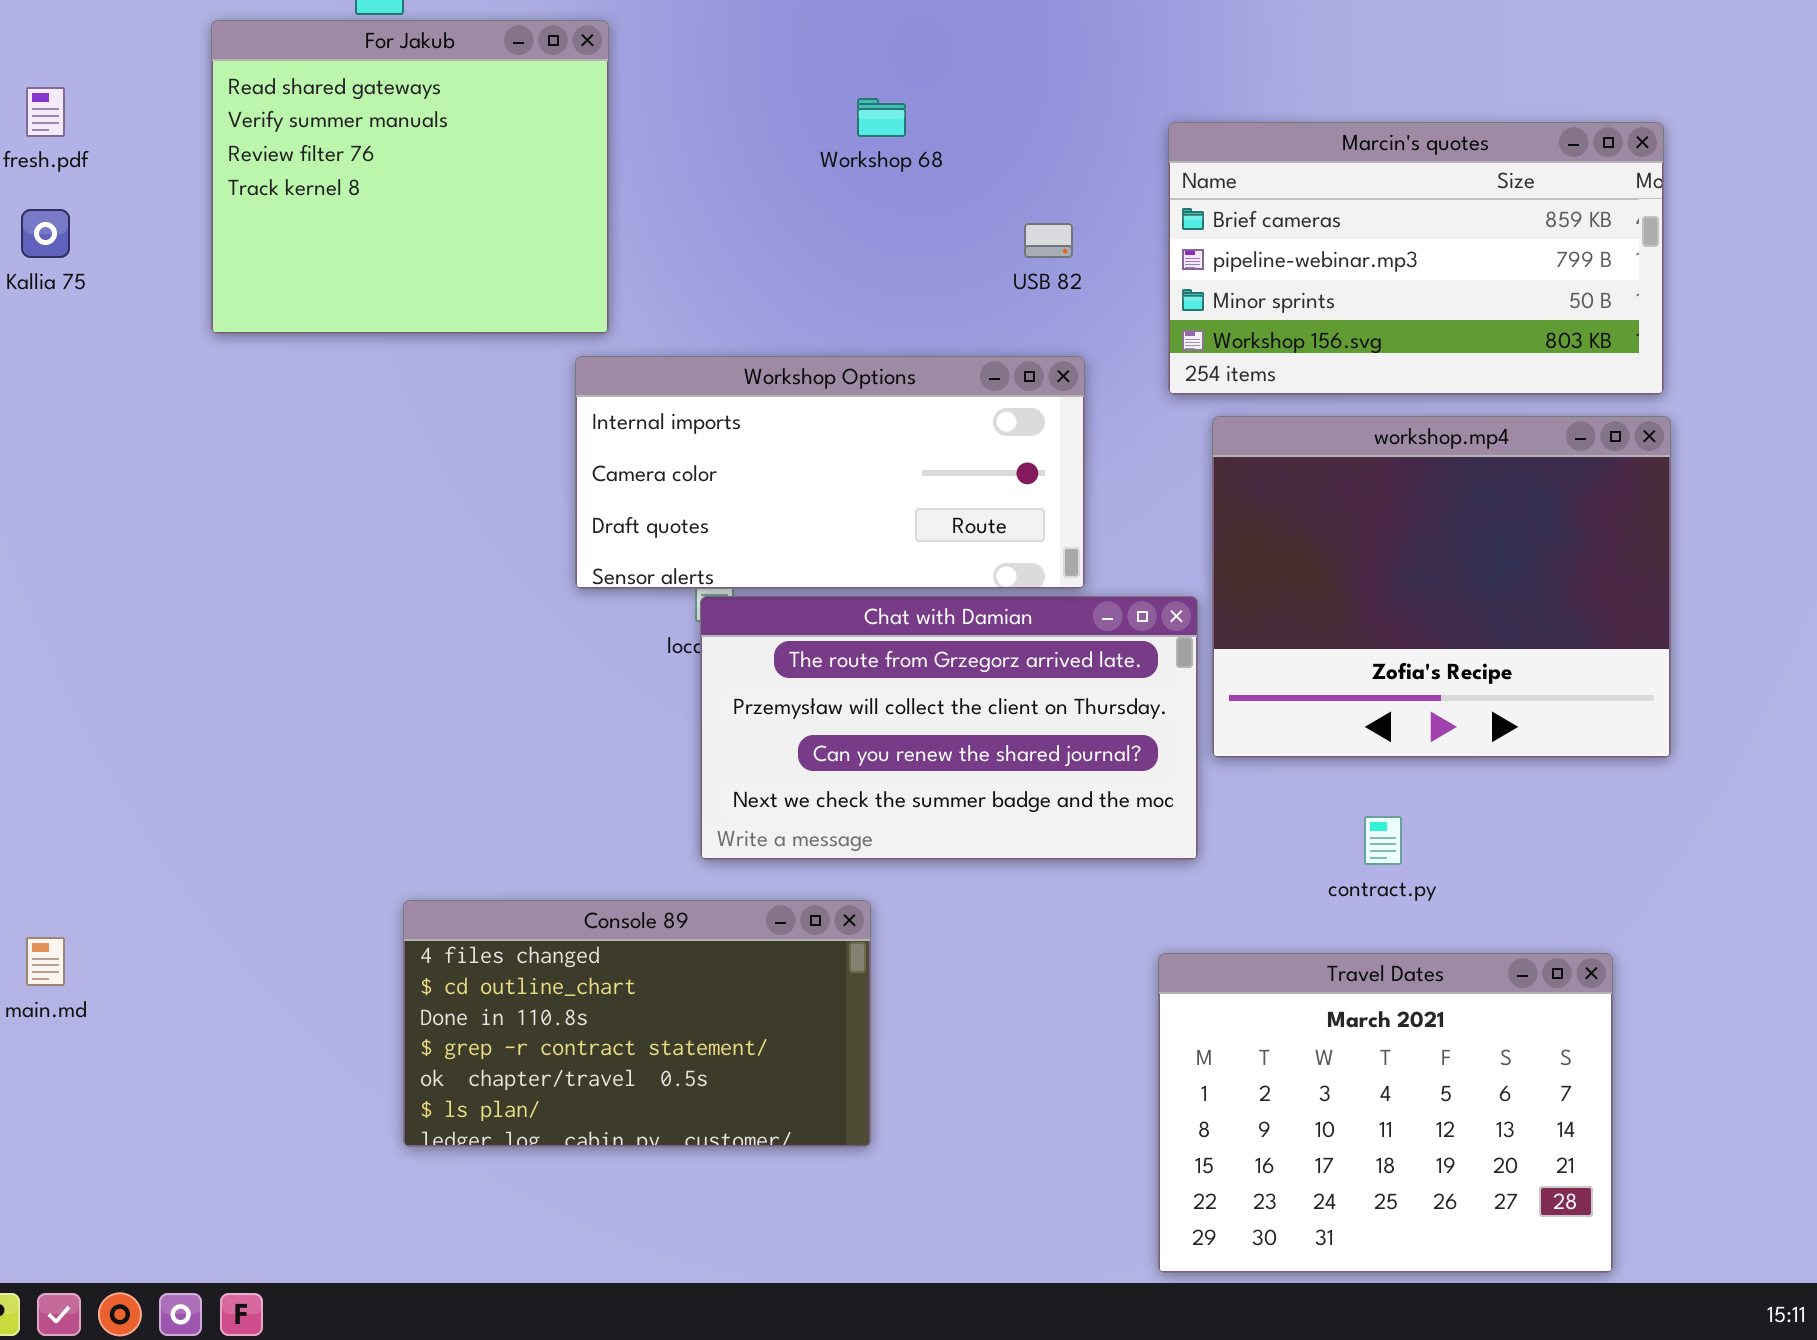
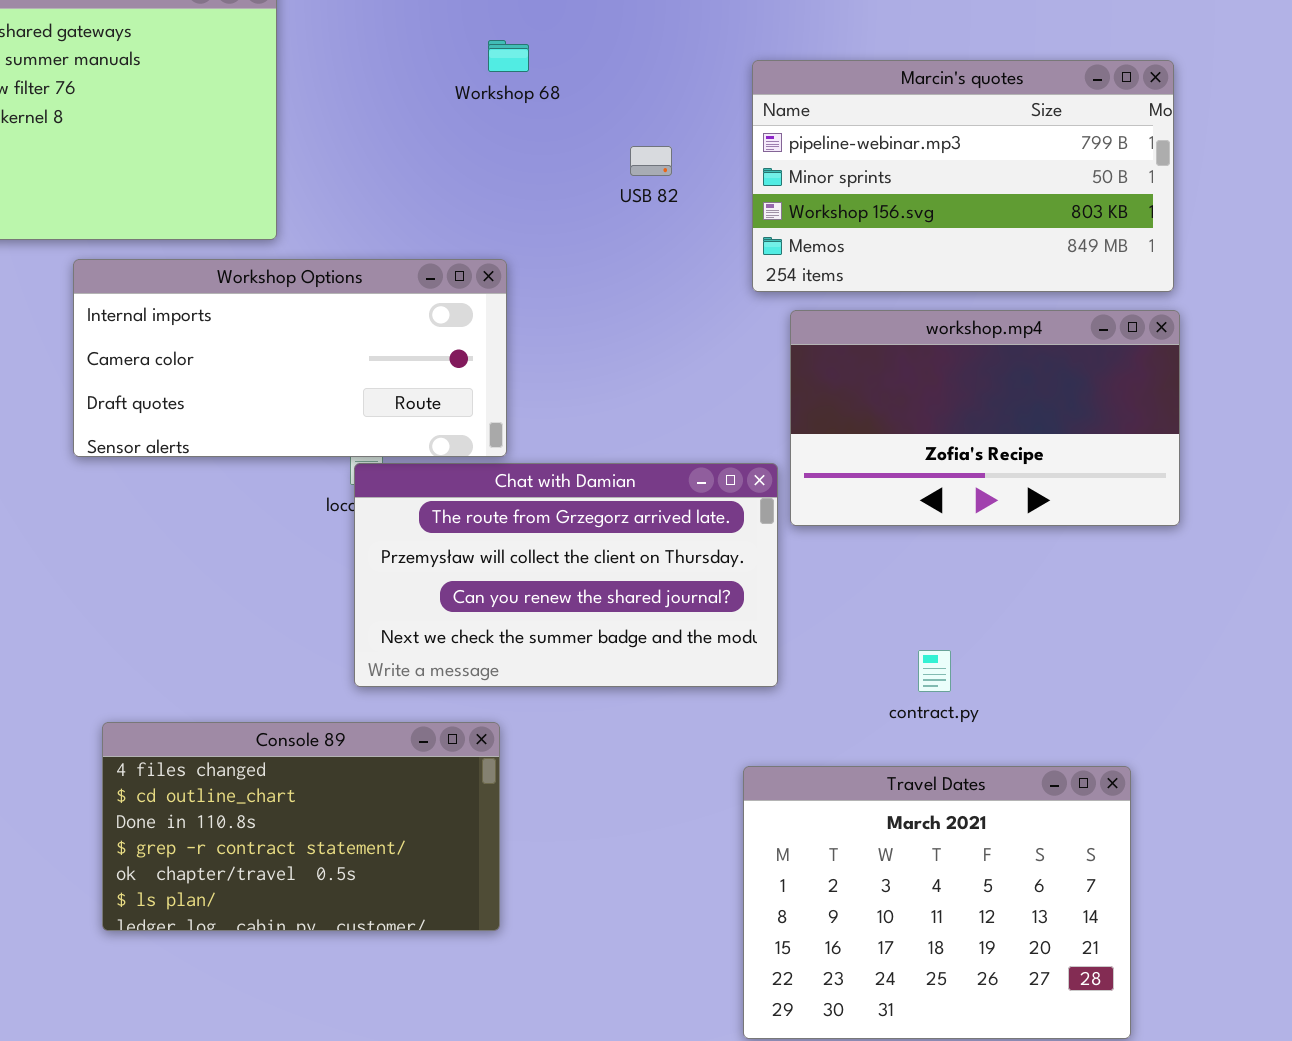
Marcin's quotes: [1168,122,1664,395] -> [752,60,1174,292], scrolled down 1 row
Workshop Options: [575,356,1085,589] -> [73,259,507,457], moved
workshop.mp4: [1212,416,1671,758] -> [790,310,1180,526], resized

